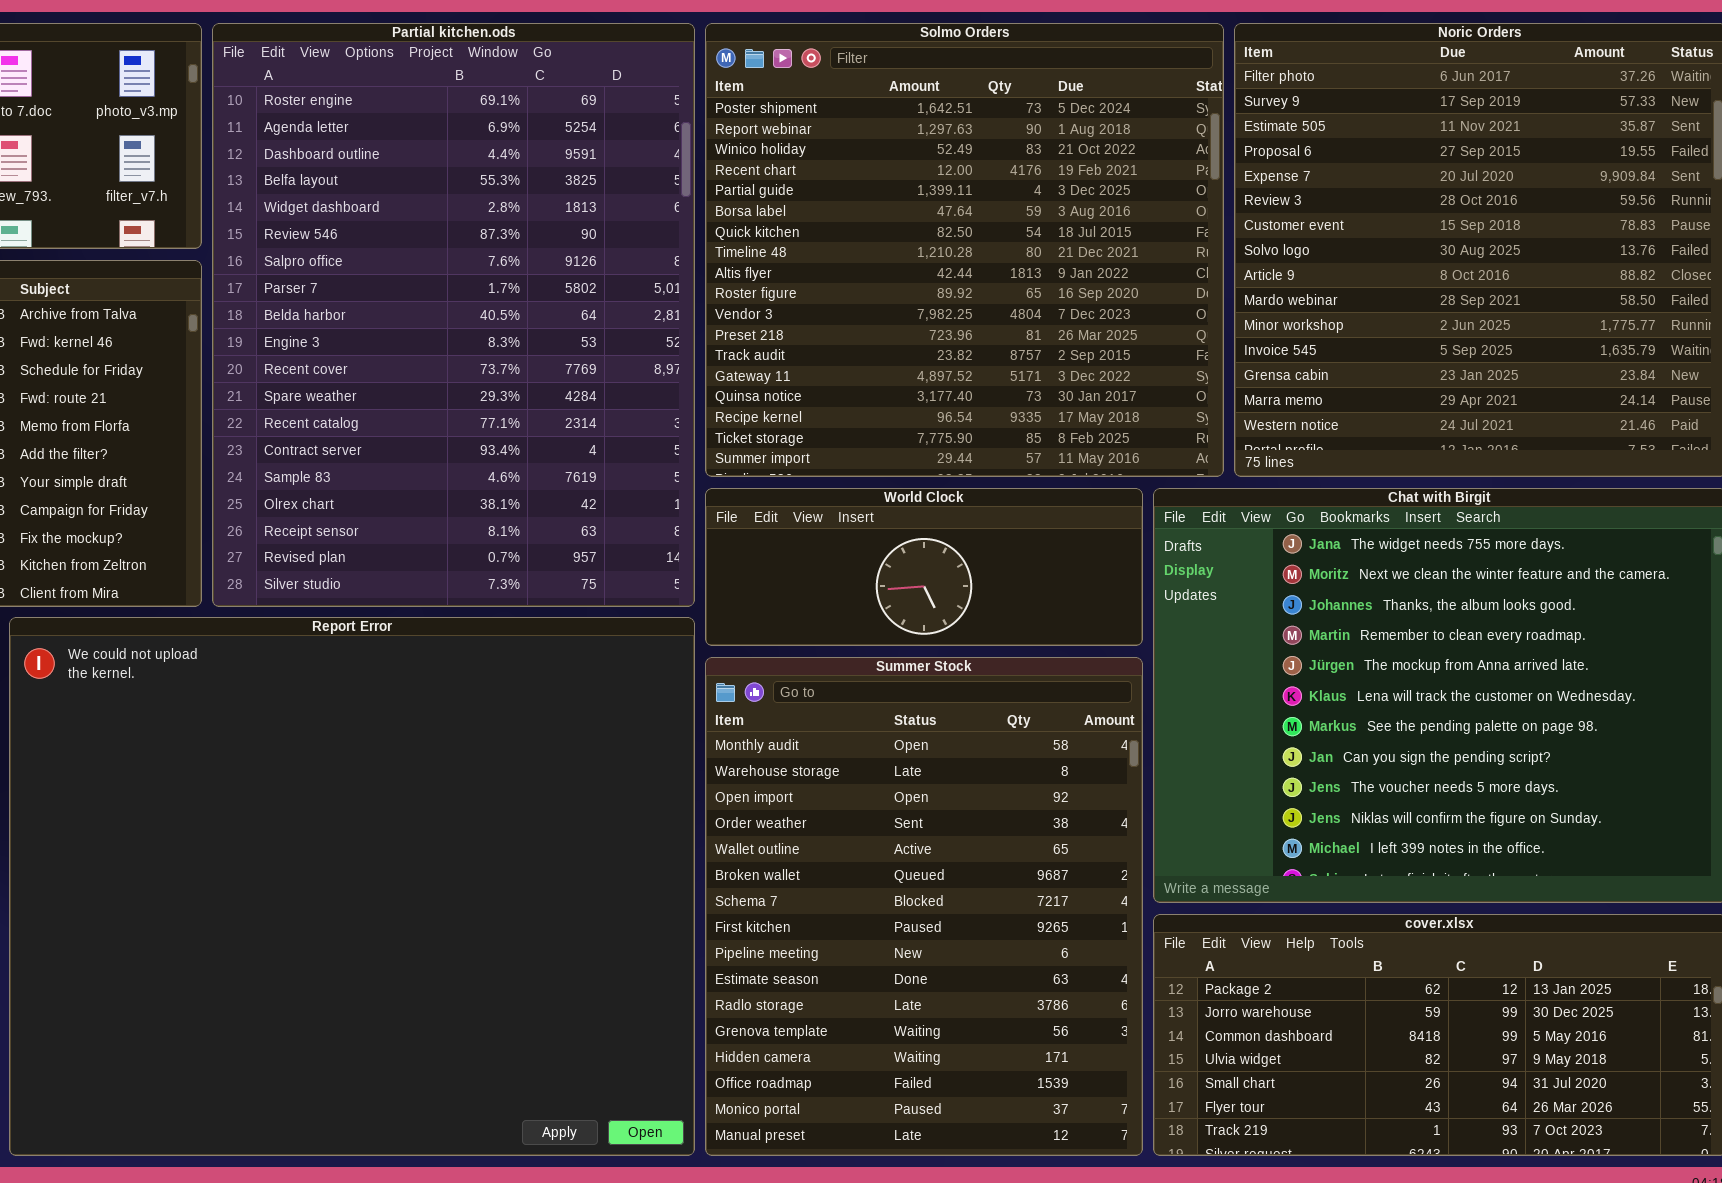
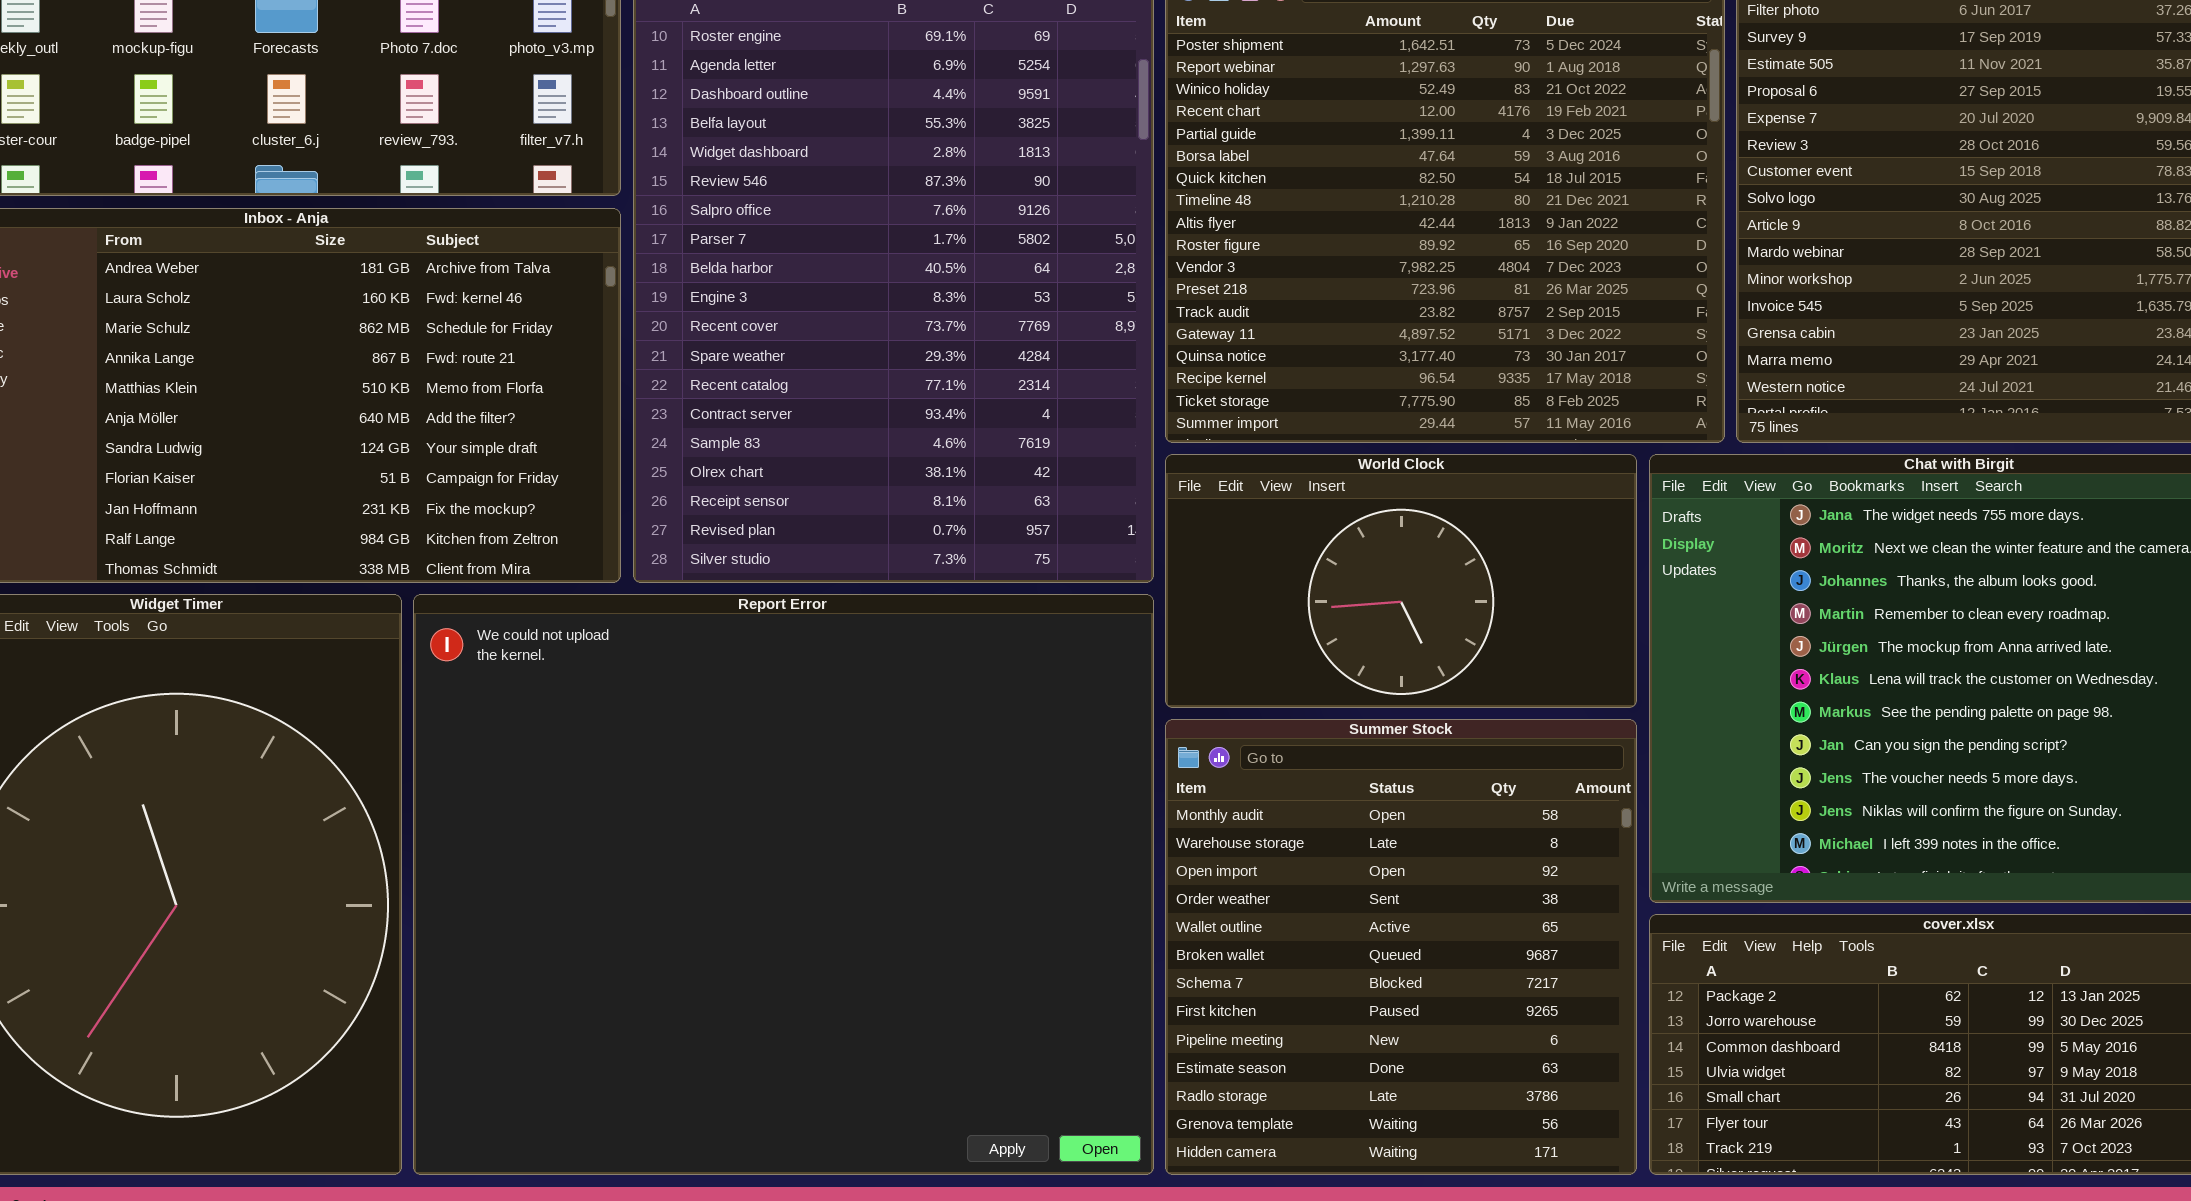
World Clock: [705,488,1143,646] -> [1165,454,1637,708], resized
Summer Stock: [705,657,1143,1156] -> [1165,719,1637,1175], resized

